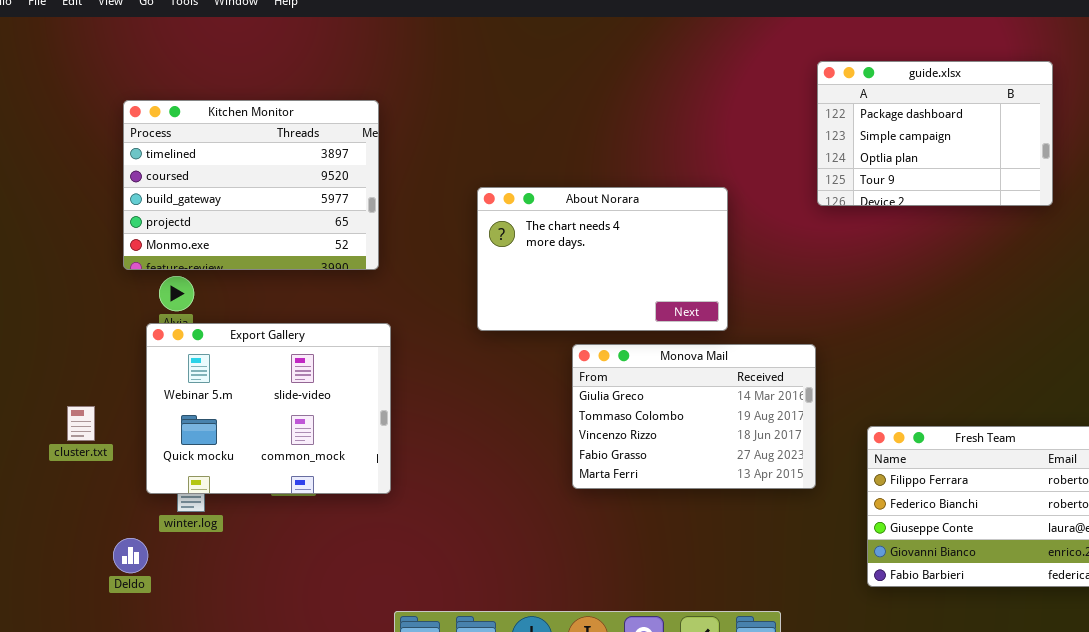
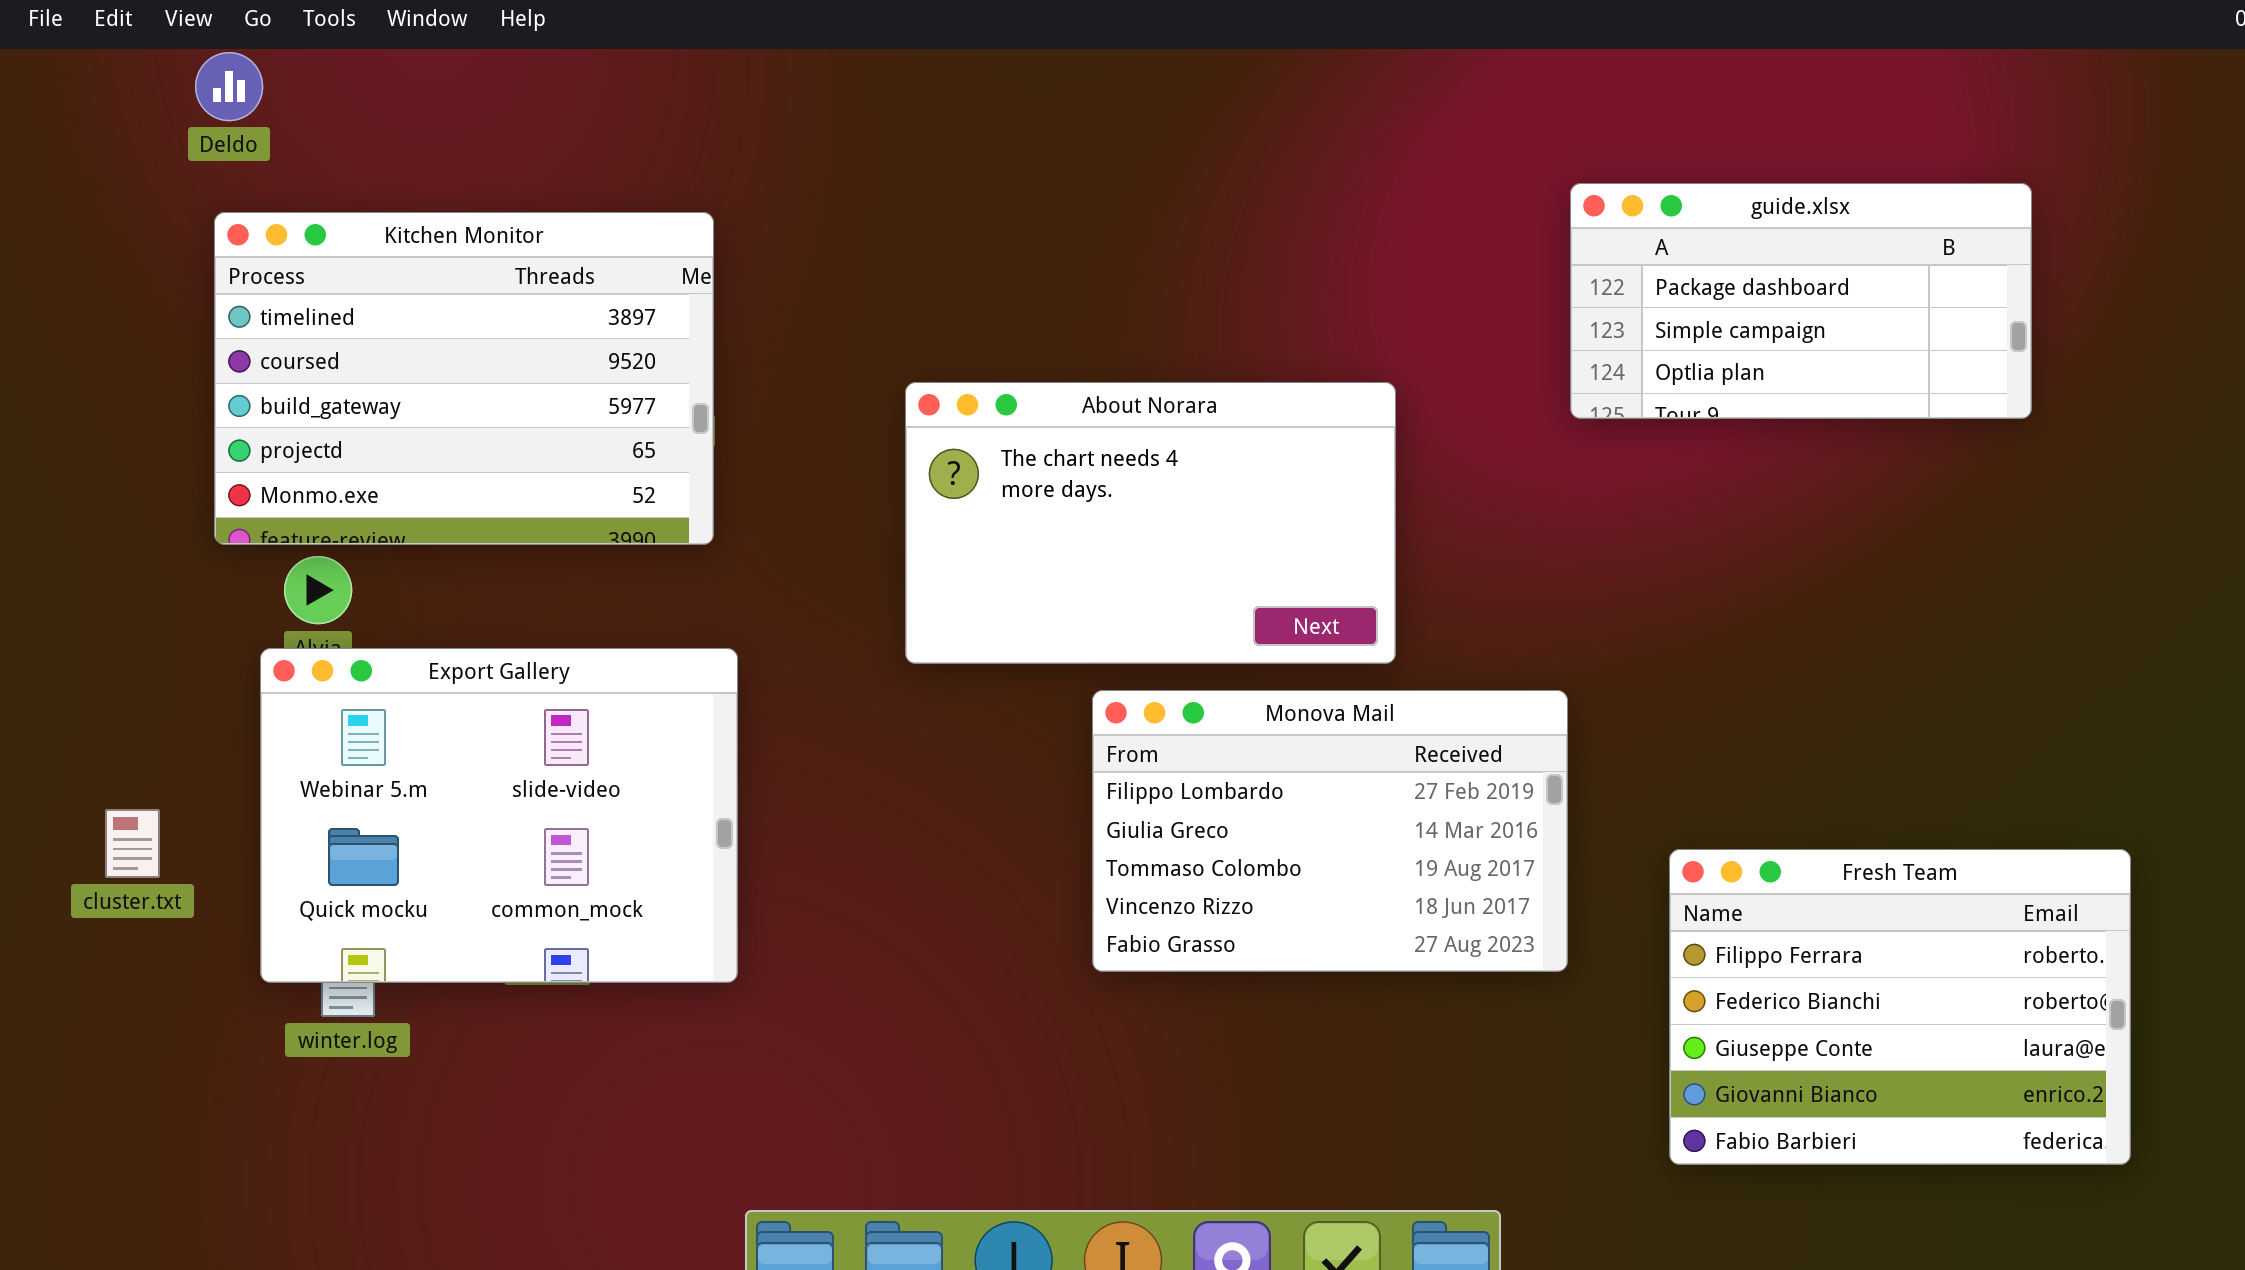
guide.xlsx: [817,61,1053,206] -> [1570,183,2032,419], resized
Monova Mail: [572,344,816,489] -> [1092,690,1568,972], scrolled up 1 row
Deldo: [113,538,148,573] -> [195,52,263,121], moved

